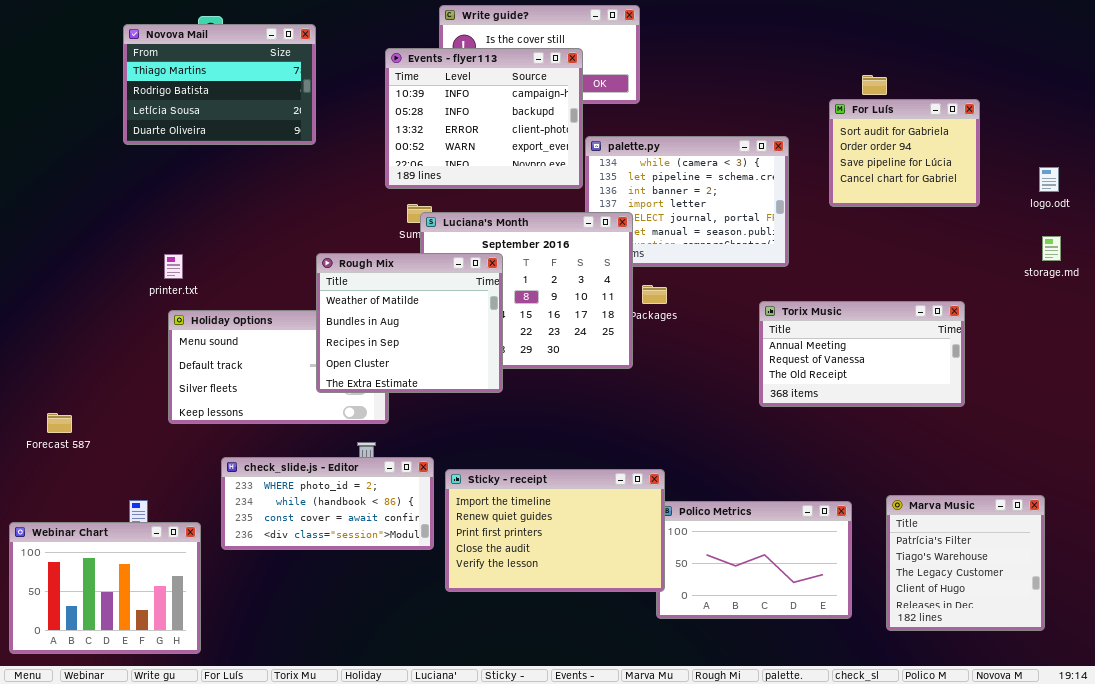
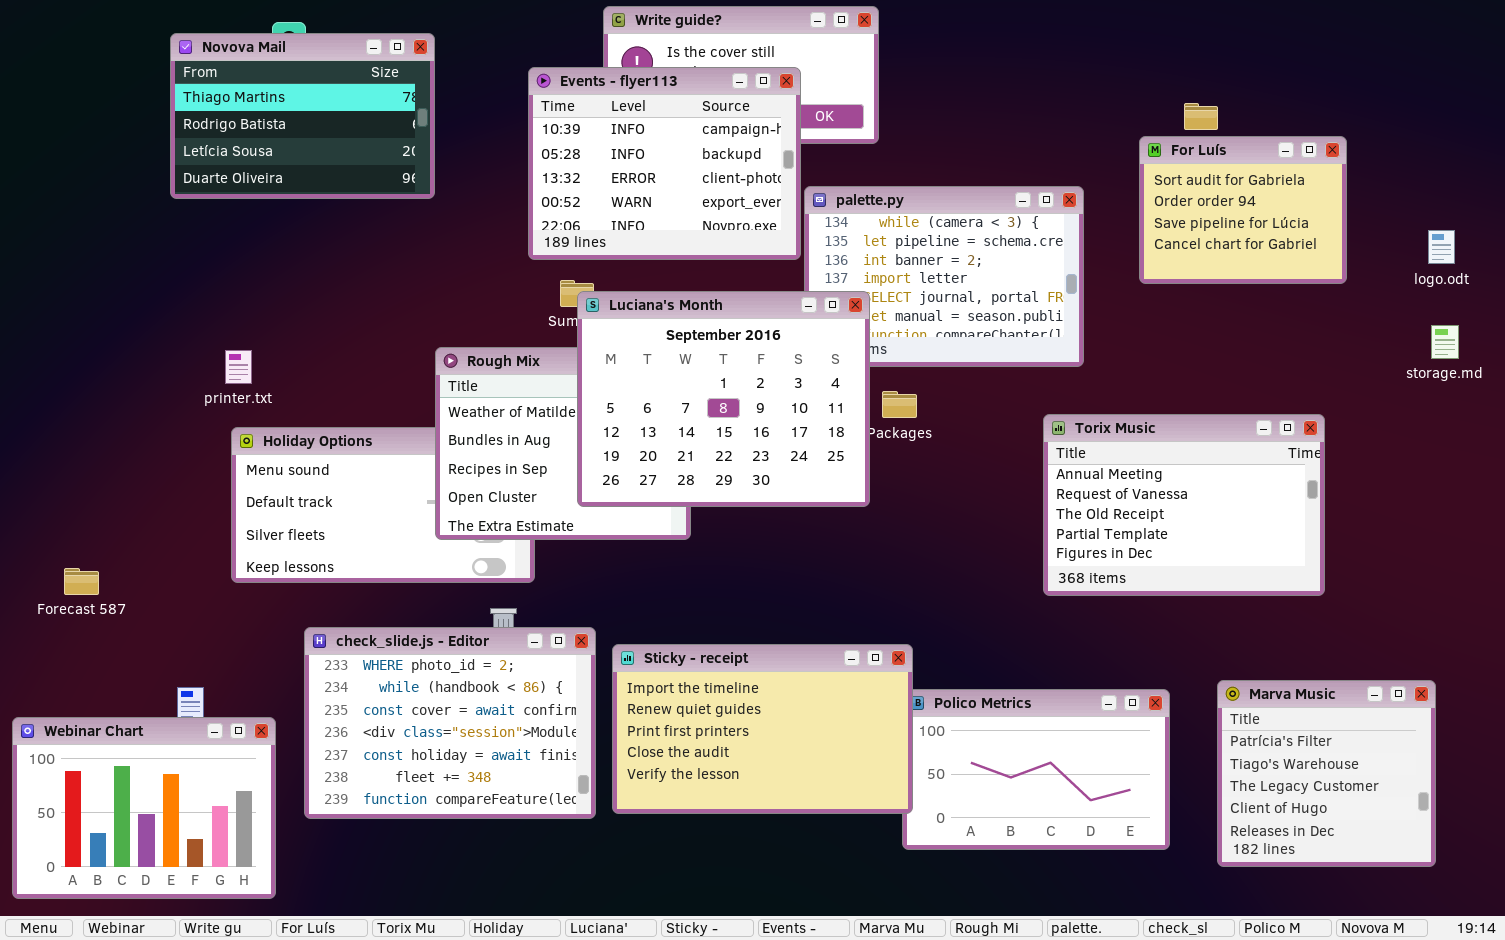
Luciana's Month: [420,212,633,369] -> [577,291,870,507], raised
Torix Music: [759,301,965,407] -> [1043,414,1325,596], resized
check_slide.js - Editor: [221,457,434,550] -> [304,627,596,819], resized

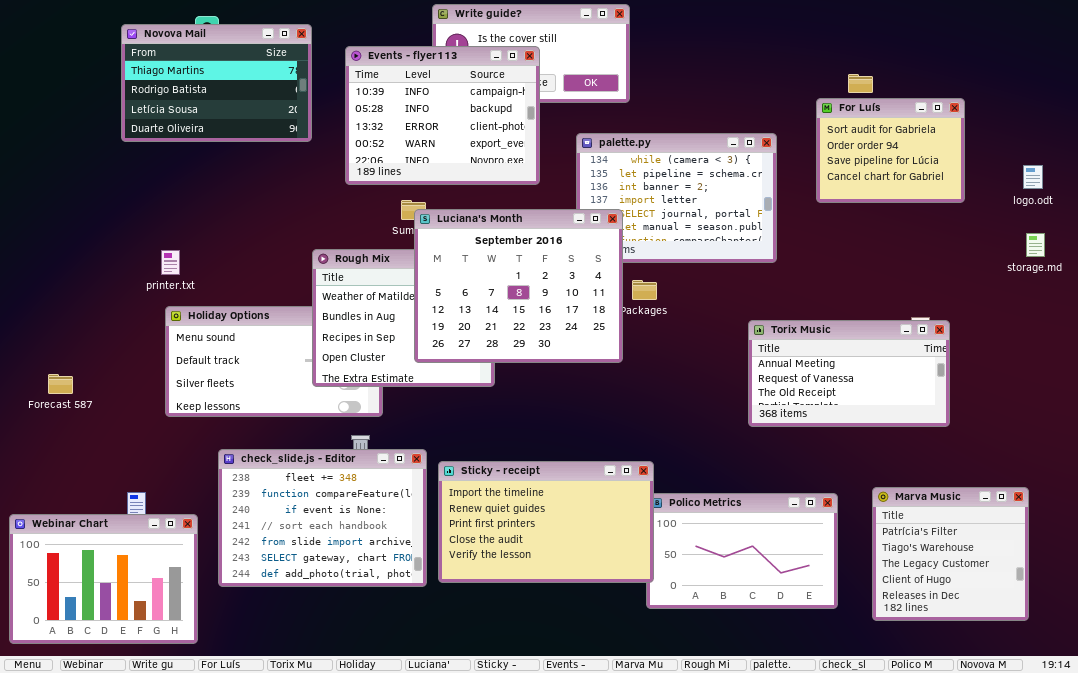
Events - flyer113: [528,67,801,260] -> [345,46,540,185], moved
Torix Music: [1043,414,1325,596] -> [748,320,950,427], resized
Forecast 587: [64,568,99,595] -> [48,374,73,394], moved
check_slide.js - Editor: [304,627,596,819] -> [218,449,427,587], scrolled down 5 rows

